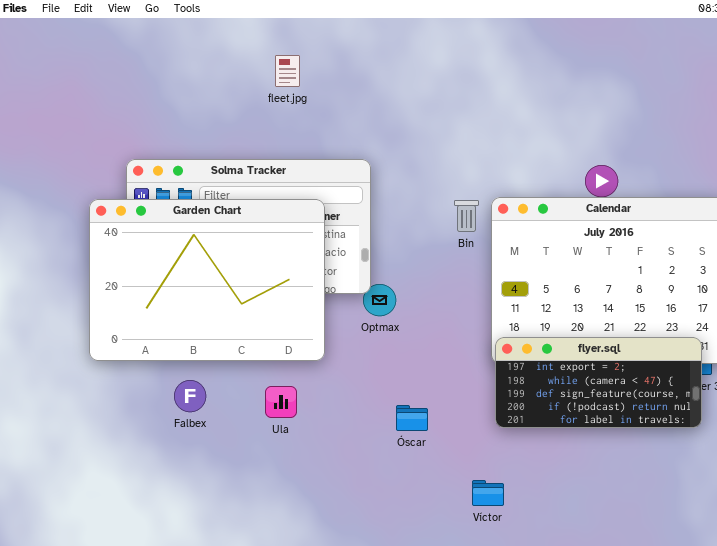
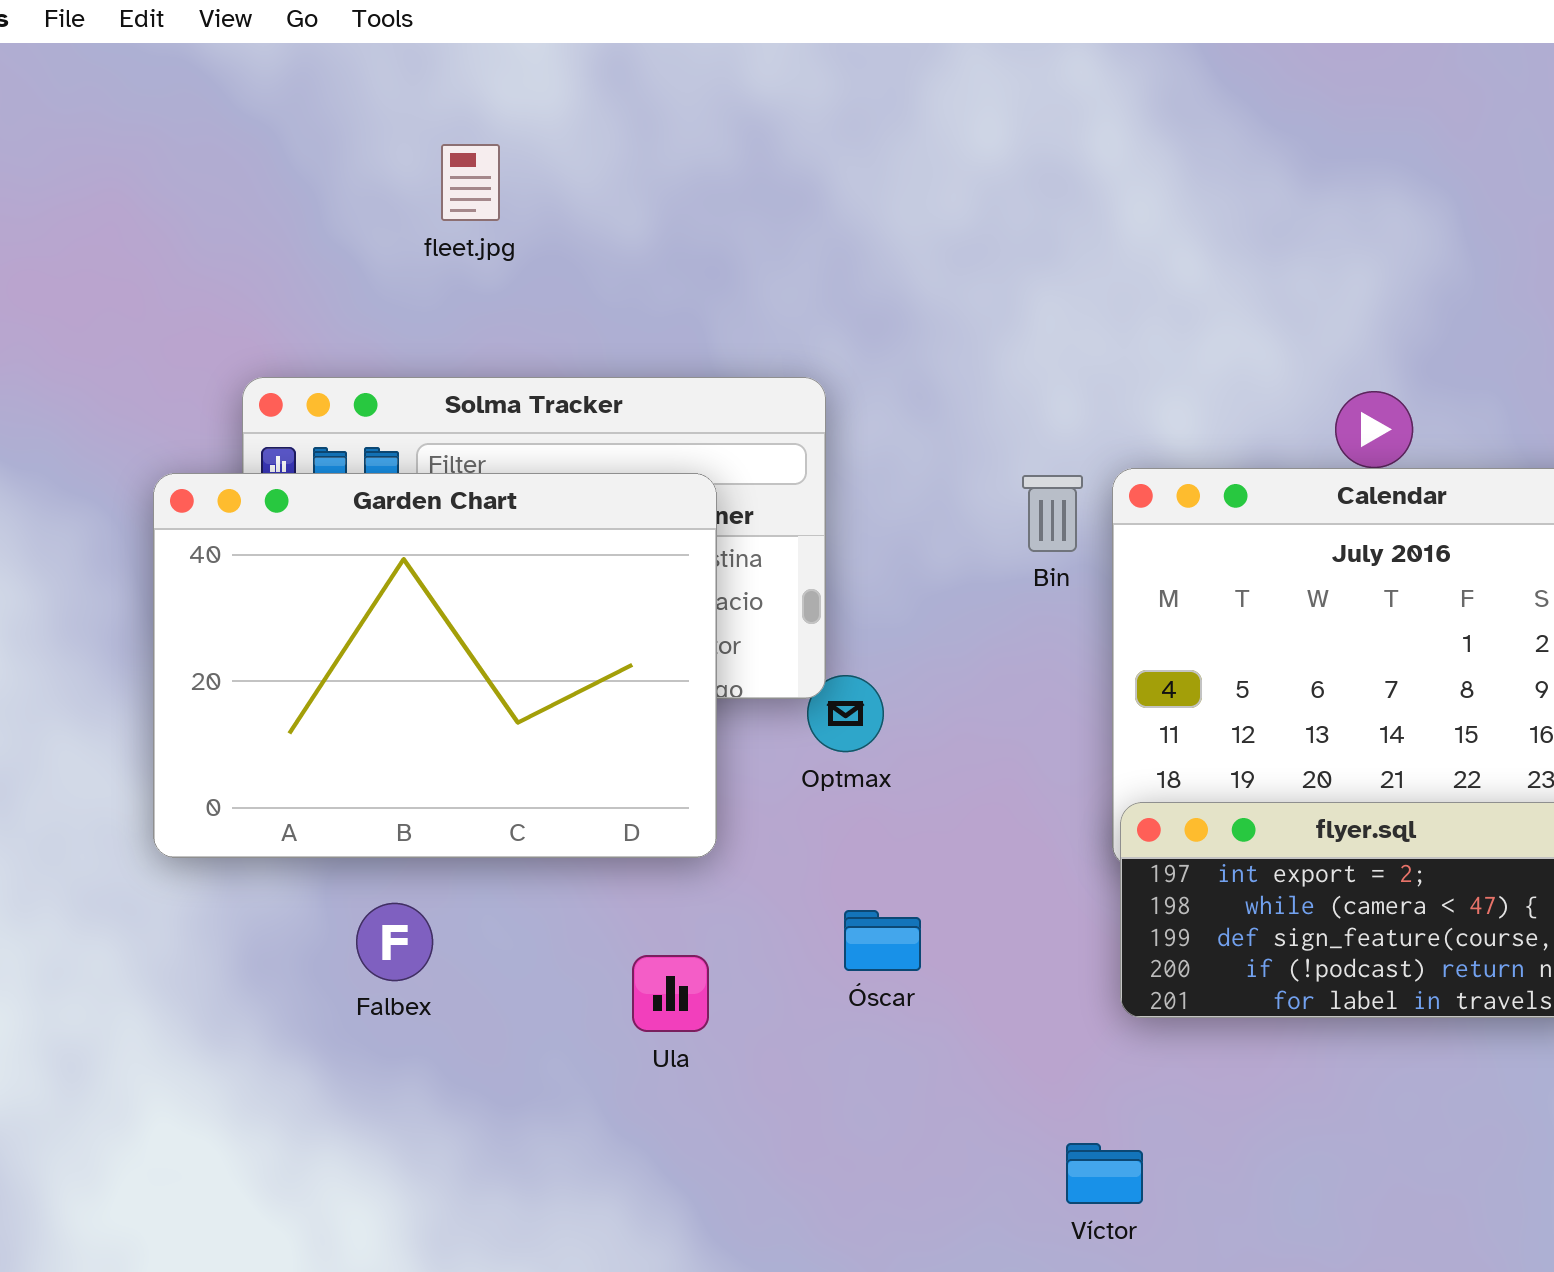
fleet.jpg: [275,55,300,87] -> [441,144,500,221], moved
Ula: [265,386,297,418] -> [632,955,709,1032], moved
Óscar: [396,405,428,431] -> [844,910,921,971], moved

